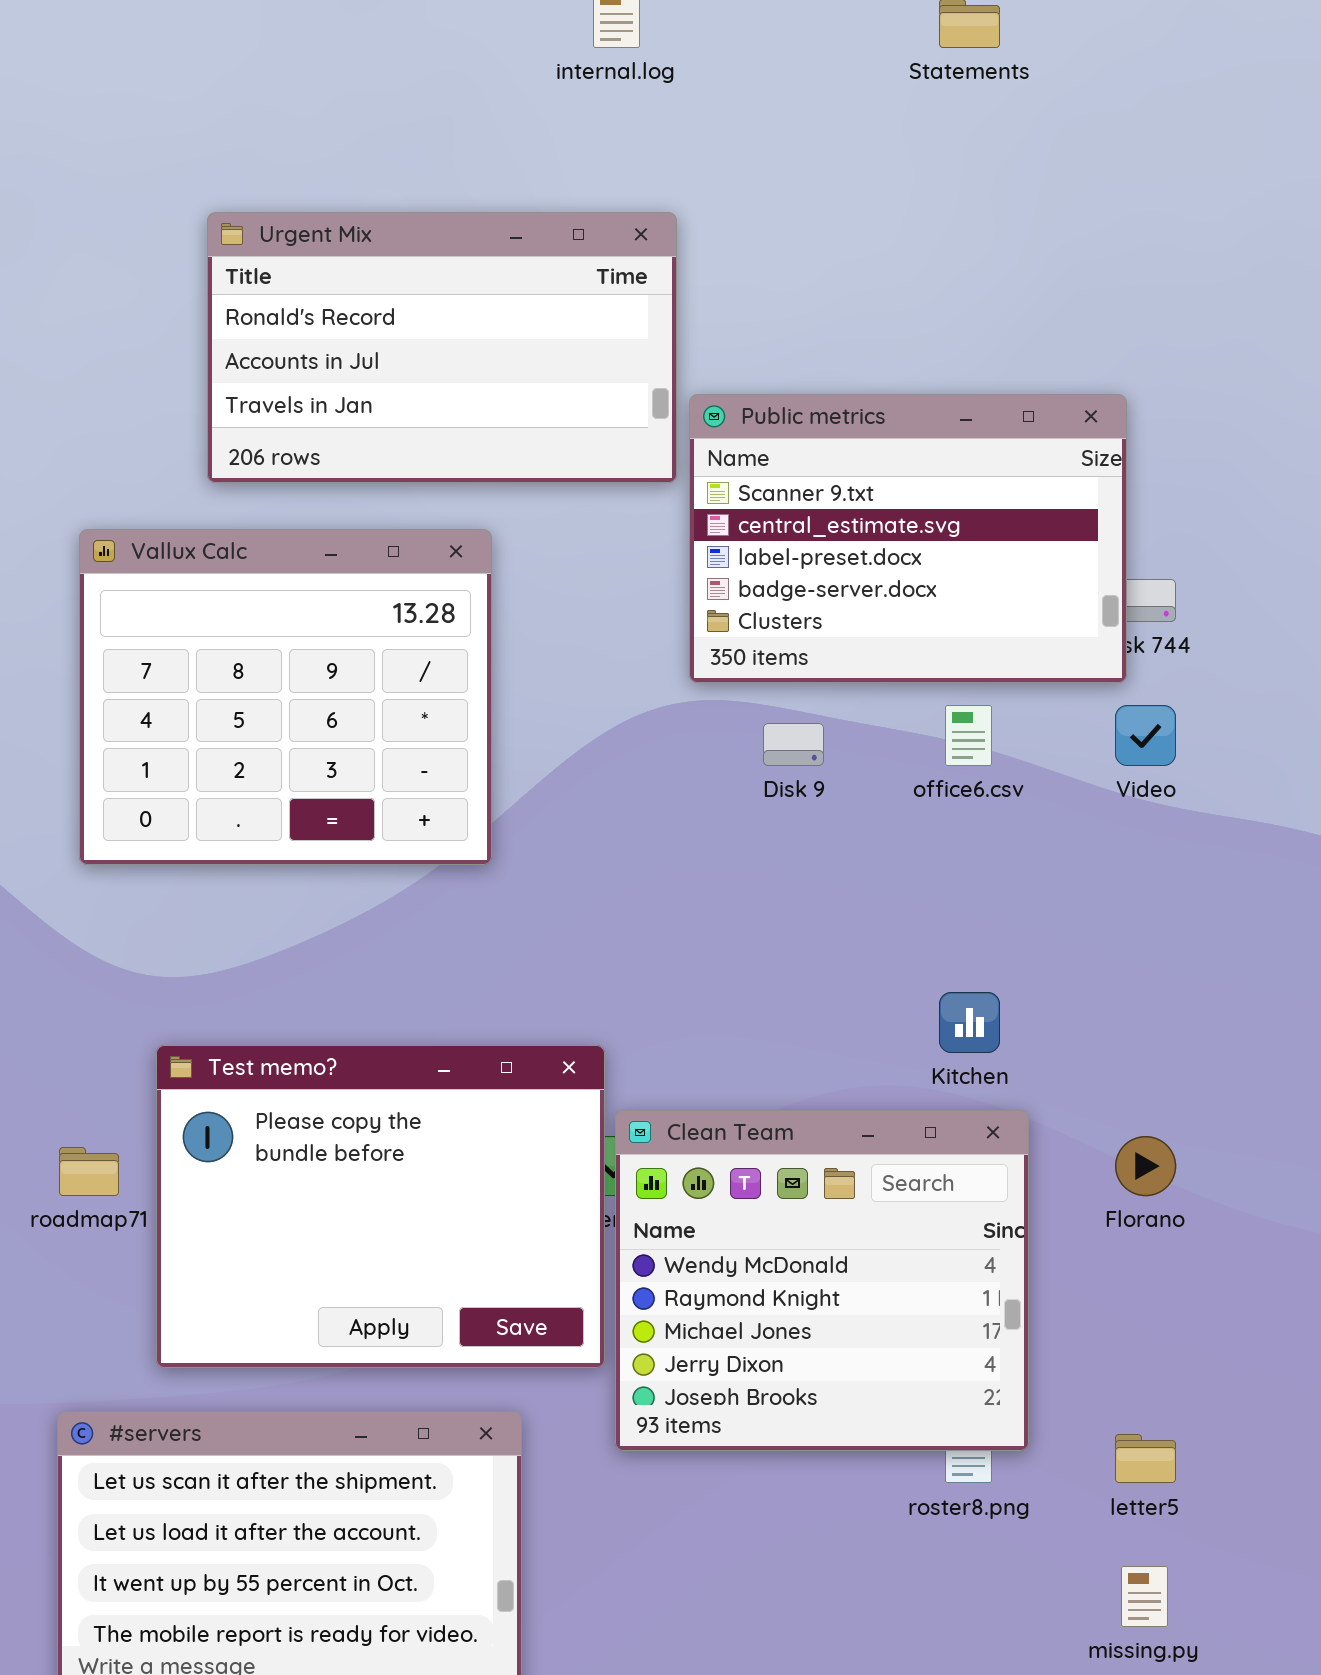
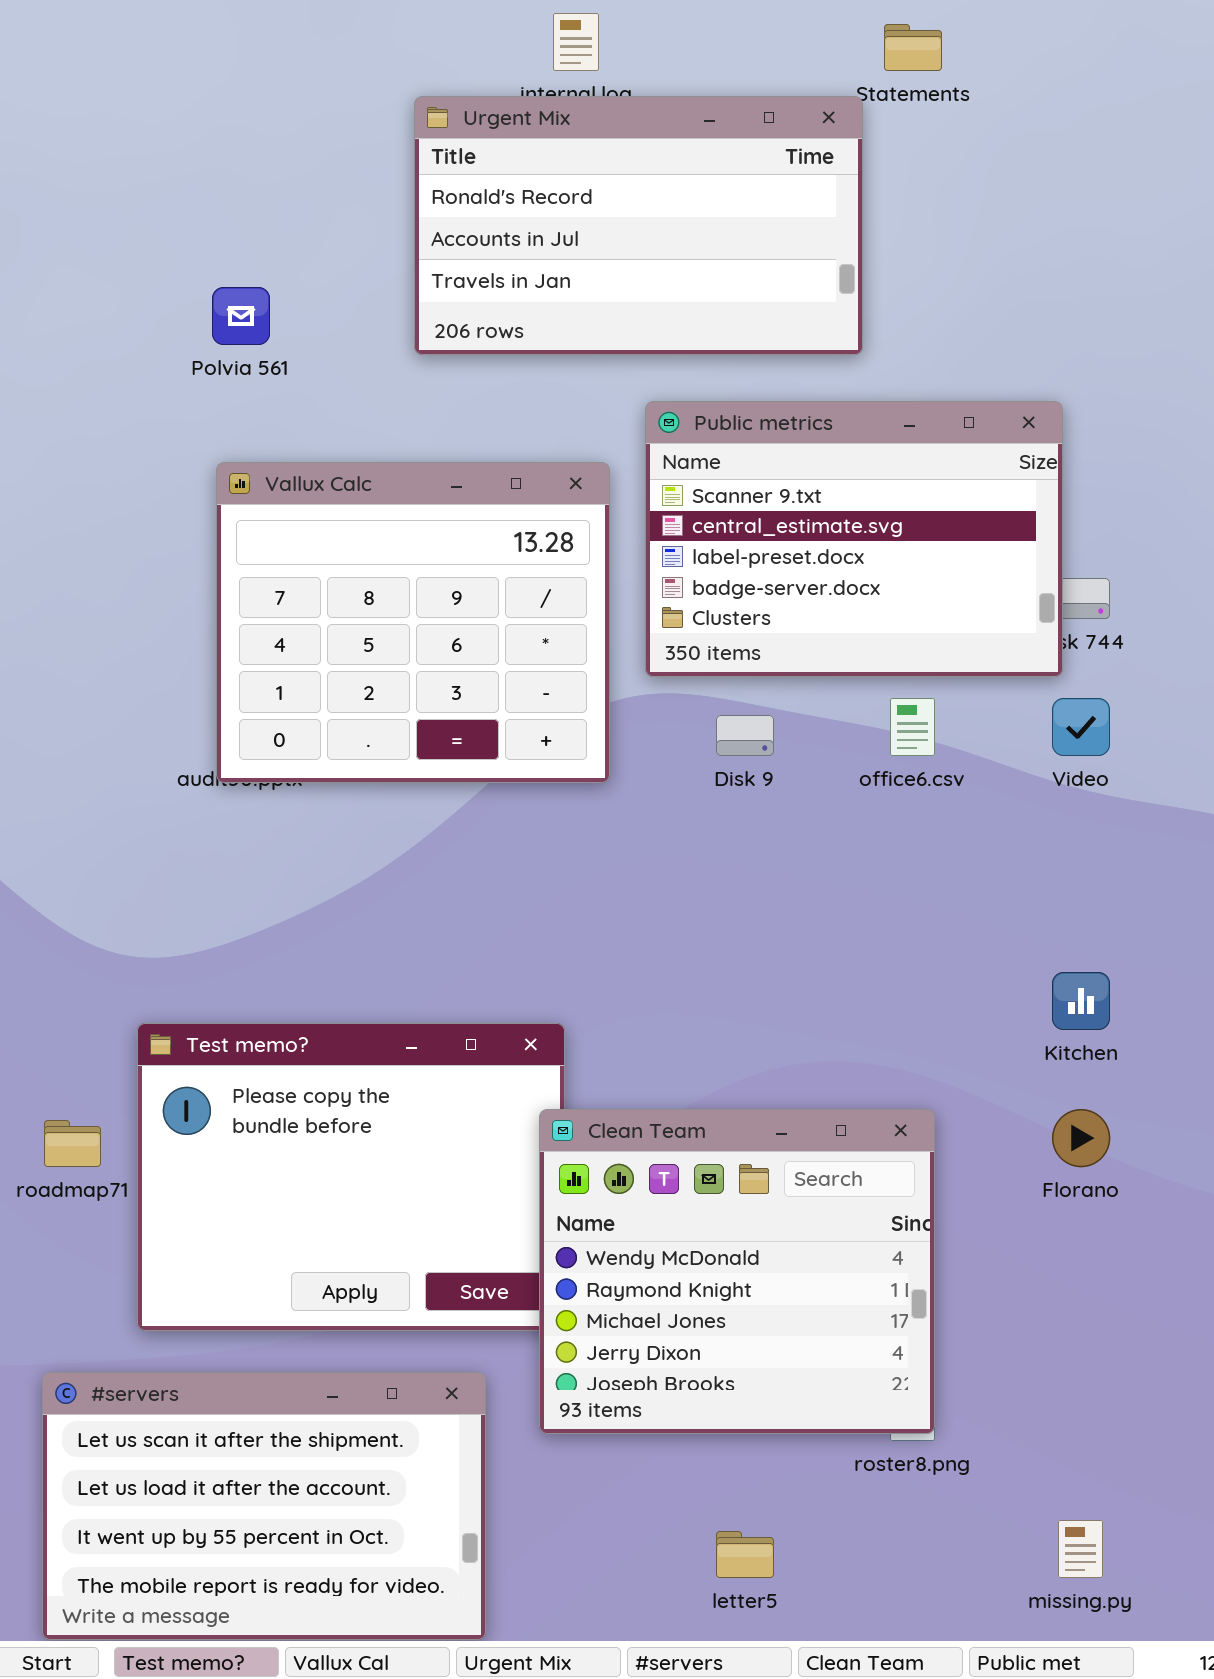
Urgent Mix: [207,212,677,483] -> [414,96,863,355], moved
Vallux Calc: [79,529,492,865] -> [216,462,610,783], moved
Kitchen: [939,992,1000,1053] -> [1052,972,1110,1030], moved
Clean Team: [615,1110,1029,1451] -> [539,1109,935,1434], moved
letter5: [1115,1434,1176,1483] -> [716,1531,774,1578], moved

